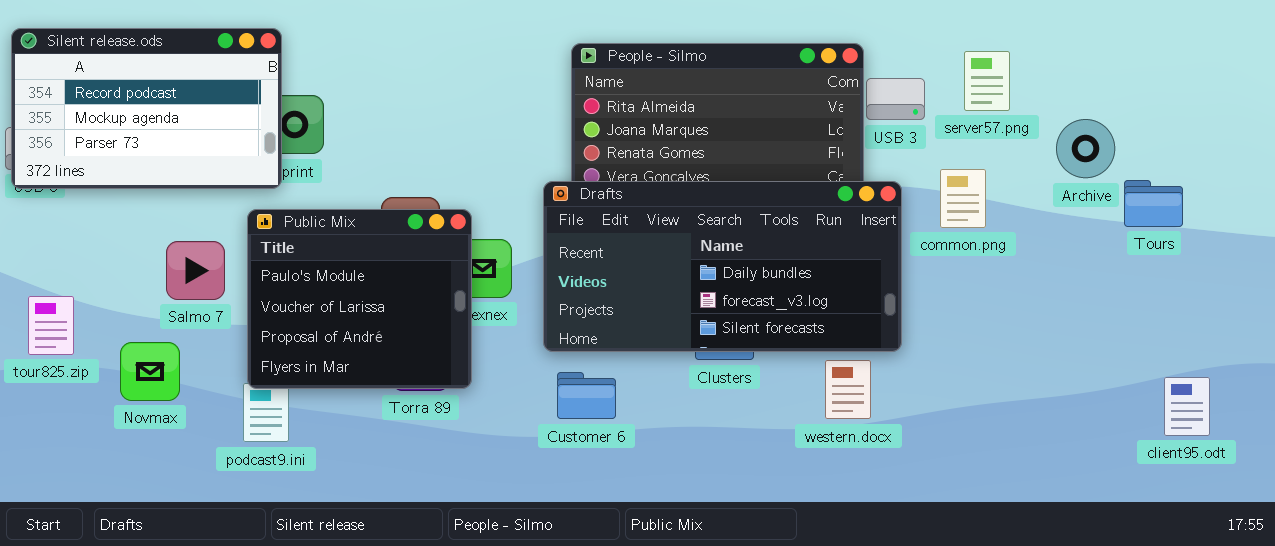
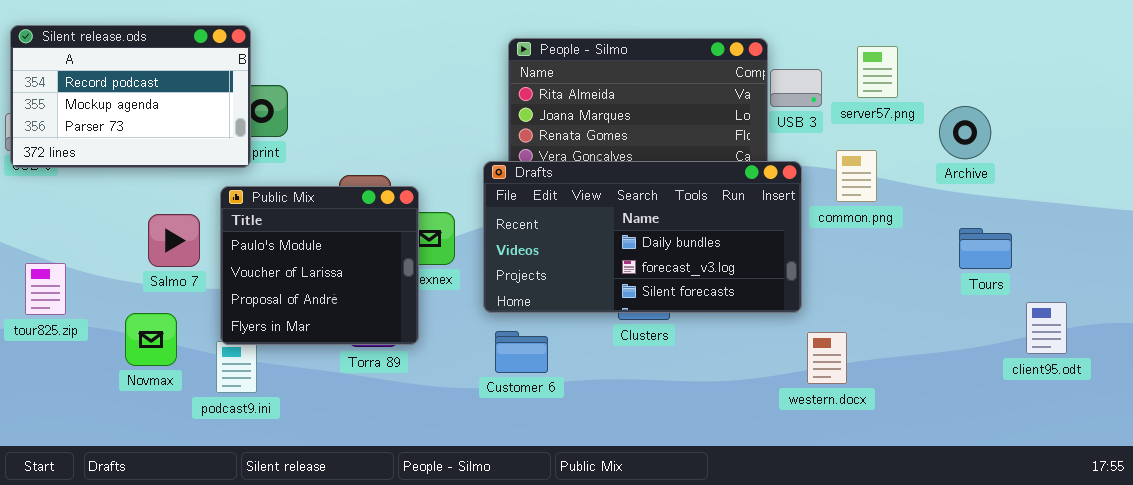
Tours: [1124,180,1183,227] -> [959,228,1012,269], moved
Novmax: [120,342,180,401] -> [125,313,177,366], moved
western.docx: [825,360,871,419] -> [807,332,847,384], moved
client95.odt: [1164,377,1210,436] -> [1026,302,1067,354], moved

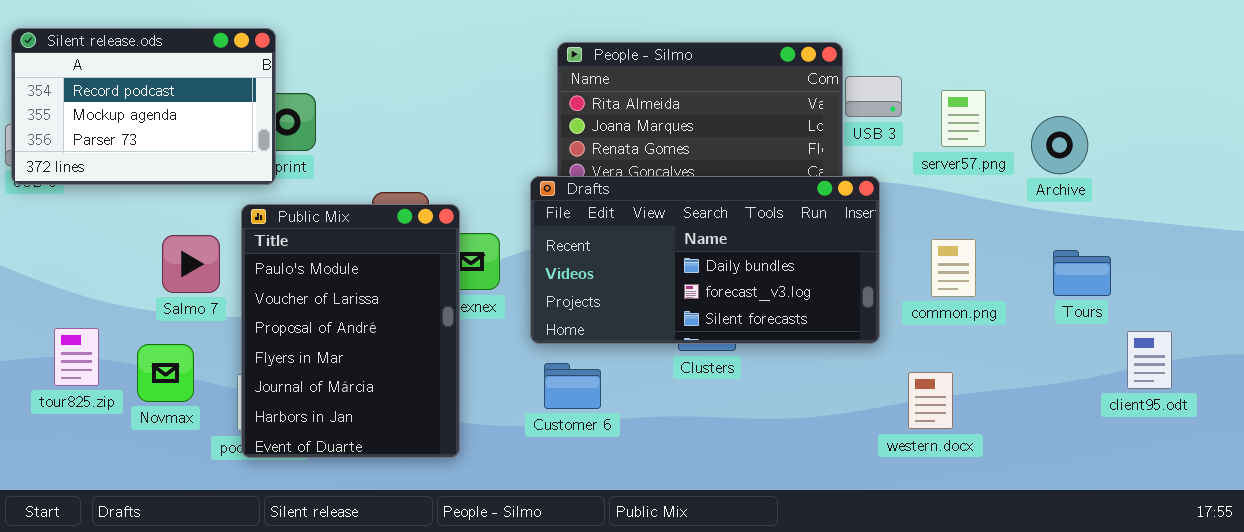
server57.png: [857,46,898,98] -> [941,90,986,147], moved
common.png: [836,150,877,202] -> [931,239,976,297], moved
Public Mix: [220,186,419,345] -> [241,204,460,458], resized
tour825.zip: [25,263,66,315] -> [54,328,99,386], moved
western.docx: [807,332,847,384] -> [908,372,953,429], moved

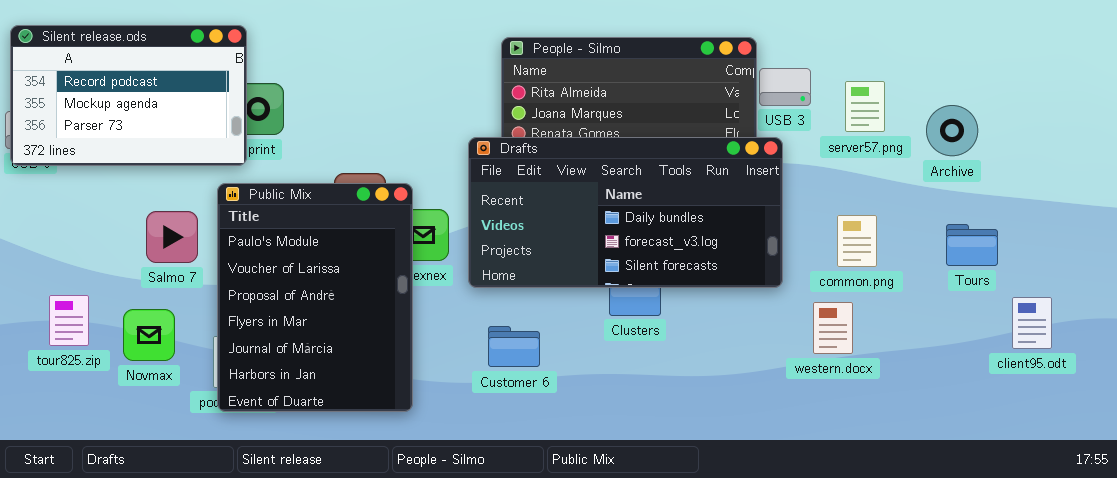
Drafts: [530,176,880,344] -> [468,137,783,288], moved
western.docx: [908,372,953,429] -> [813,302,853,354], moved

